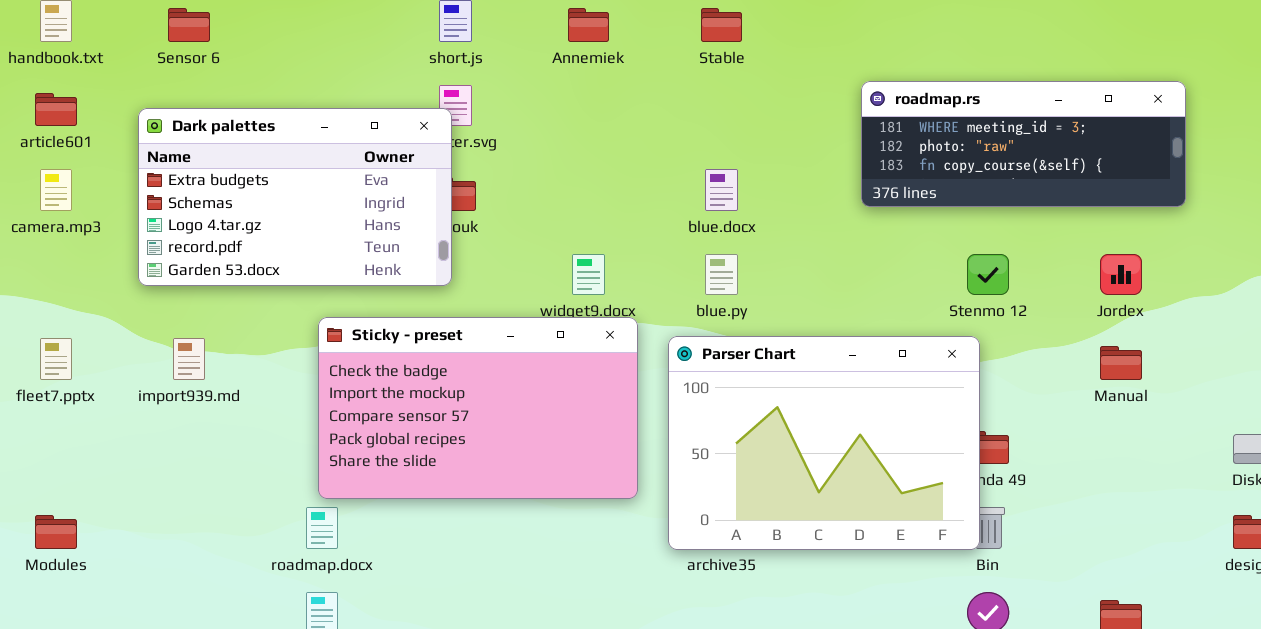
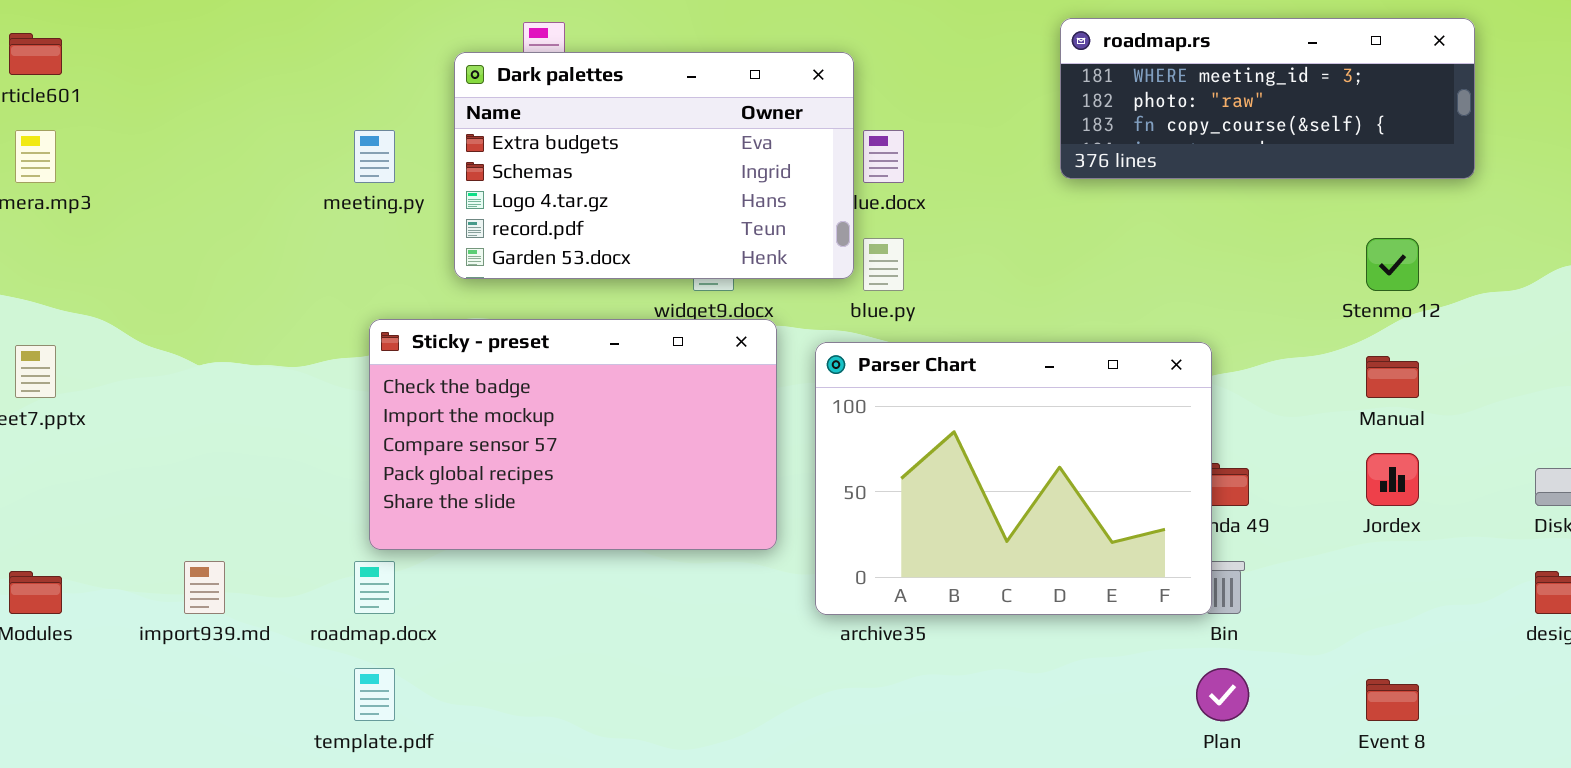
Dark palettes: [138,108,452,286] -> [454,52,854,279], moved
Stenmo 12: [967,254,1009,295] -> [1366,238,1419,291], moved
Jordex: [1100,254,1142,295] -> [1366,453,1419,506], moved
import939.md: [173,338,205,380] -> [184,561,225,614], moved

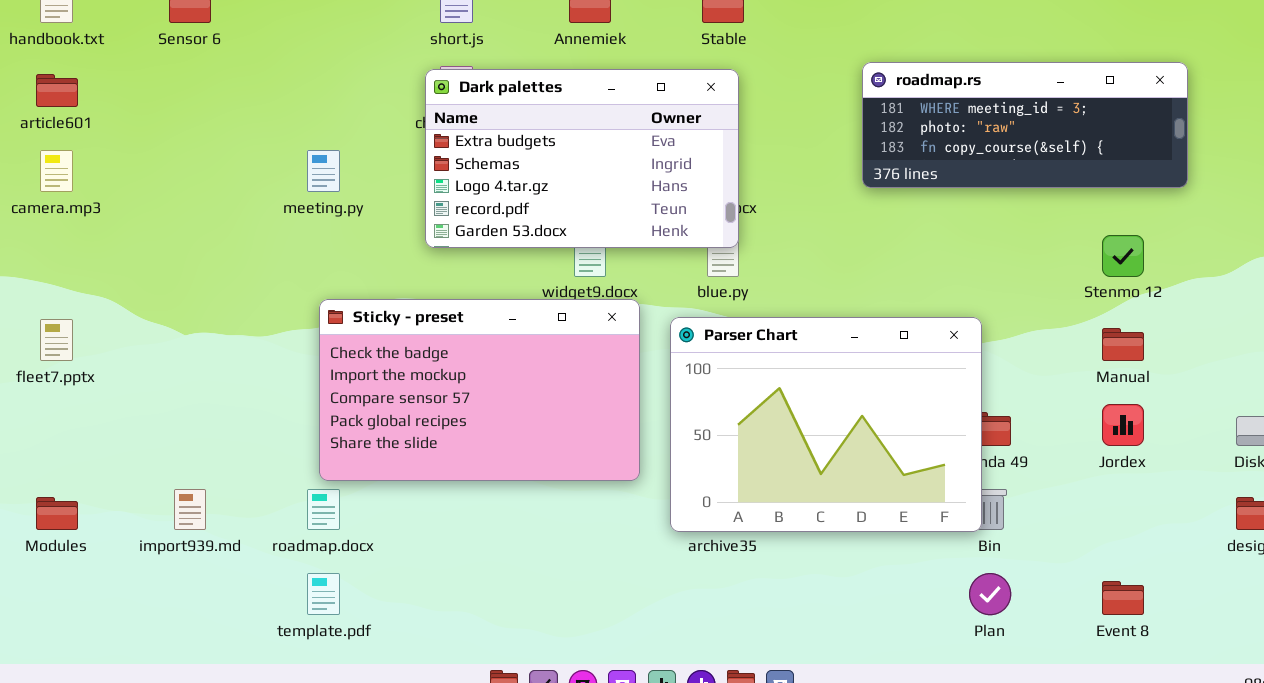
Dark palettes: [454,52,854,279] -> [425,69,739,248], moved

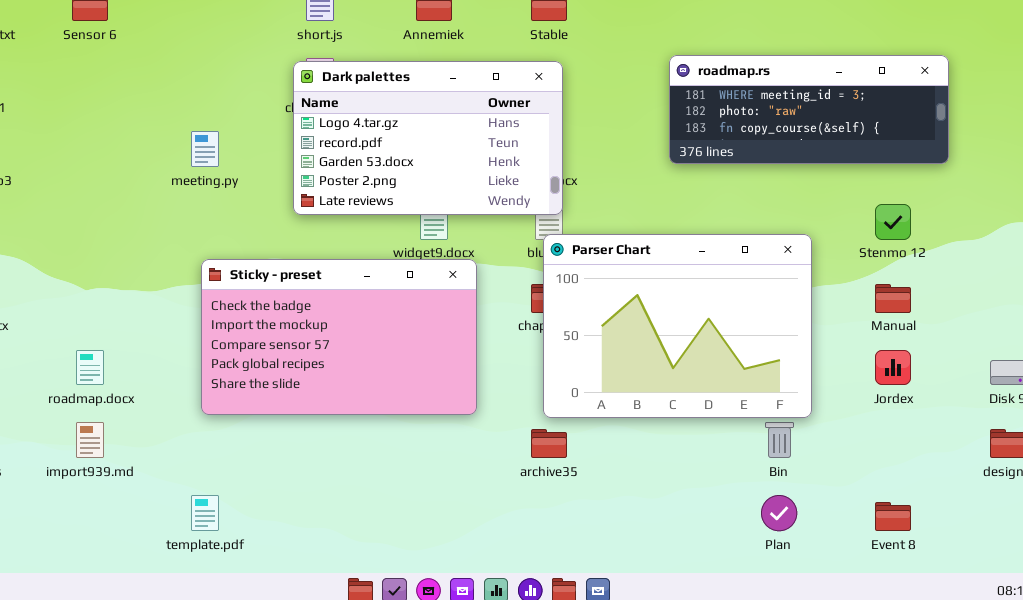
Dark palettes: [425,69,739,248] -> [293,61,563,215], scrolled down 2 rows
Parser Chart: [670,317,982,532] -> [543,234,812,418], moved
roadmap.docx: [307,489,340,530] -> [76,350,104,385], moved

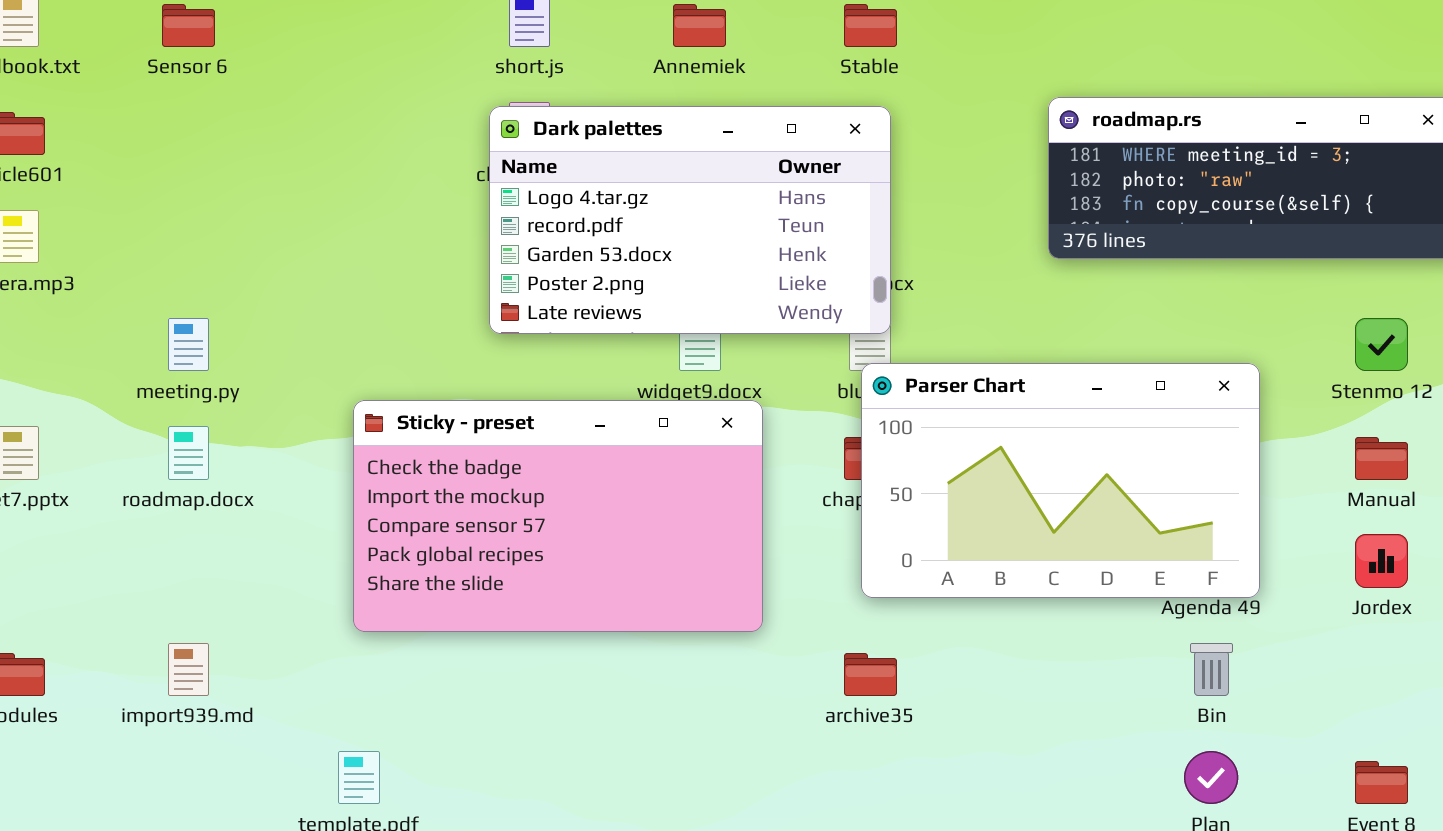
meeting.py: [191,131,219,167] -> [168,318,209,371], moved
Parser Chart: [543,234,812,418] -> [861,363,1260,598], resized
roadmap.docx: [76,350,104,385] -> [168,426,209,480], moved

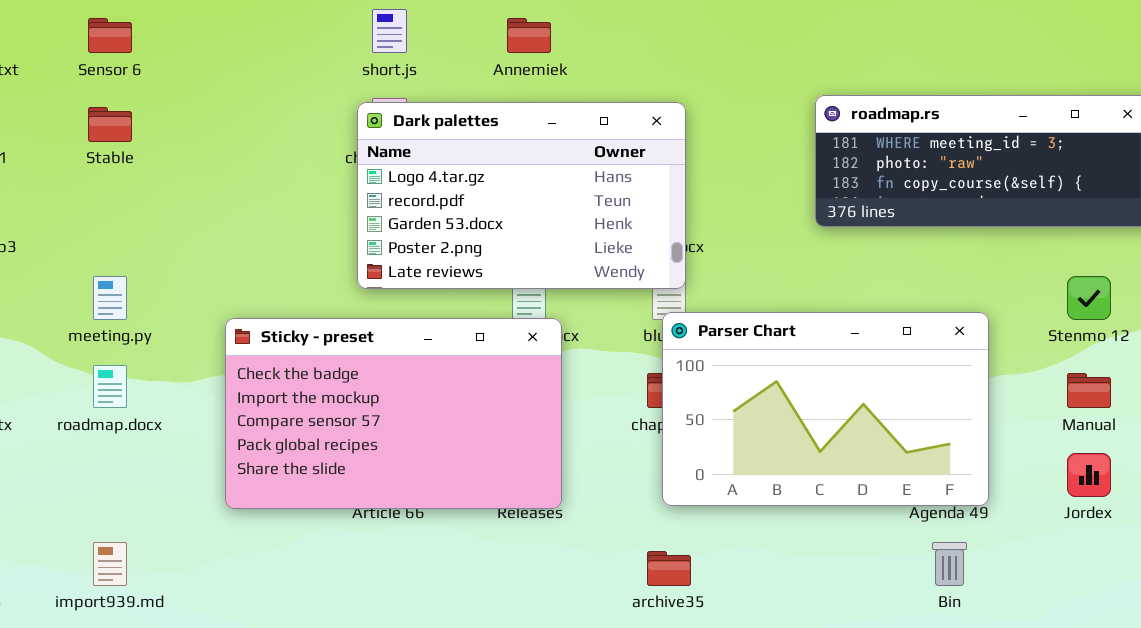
Stable: [844,4,897,47] -> [88,107,132,142], moved
Sticky - preset: [353,400,763,632] -> [225,318,562,509], moved

